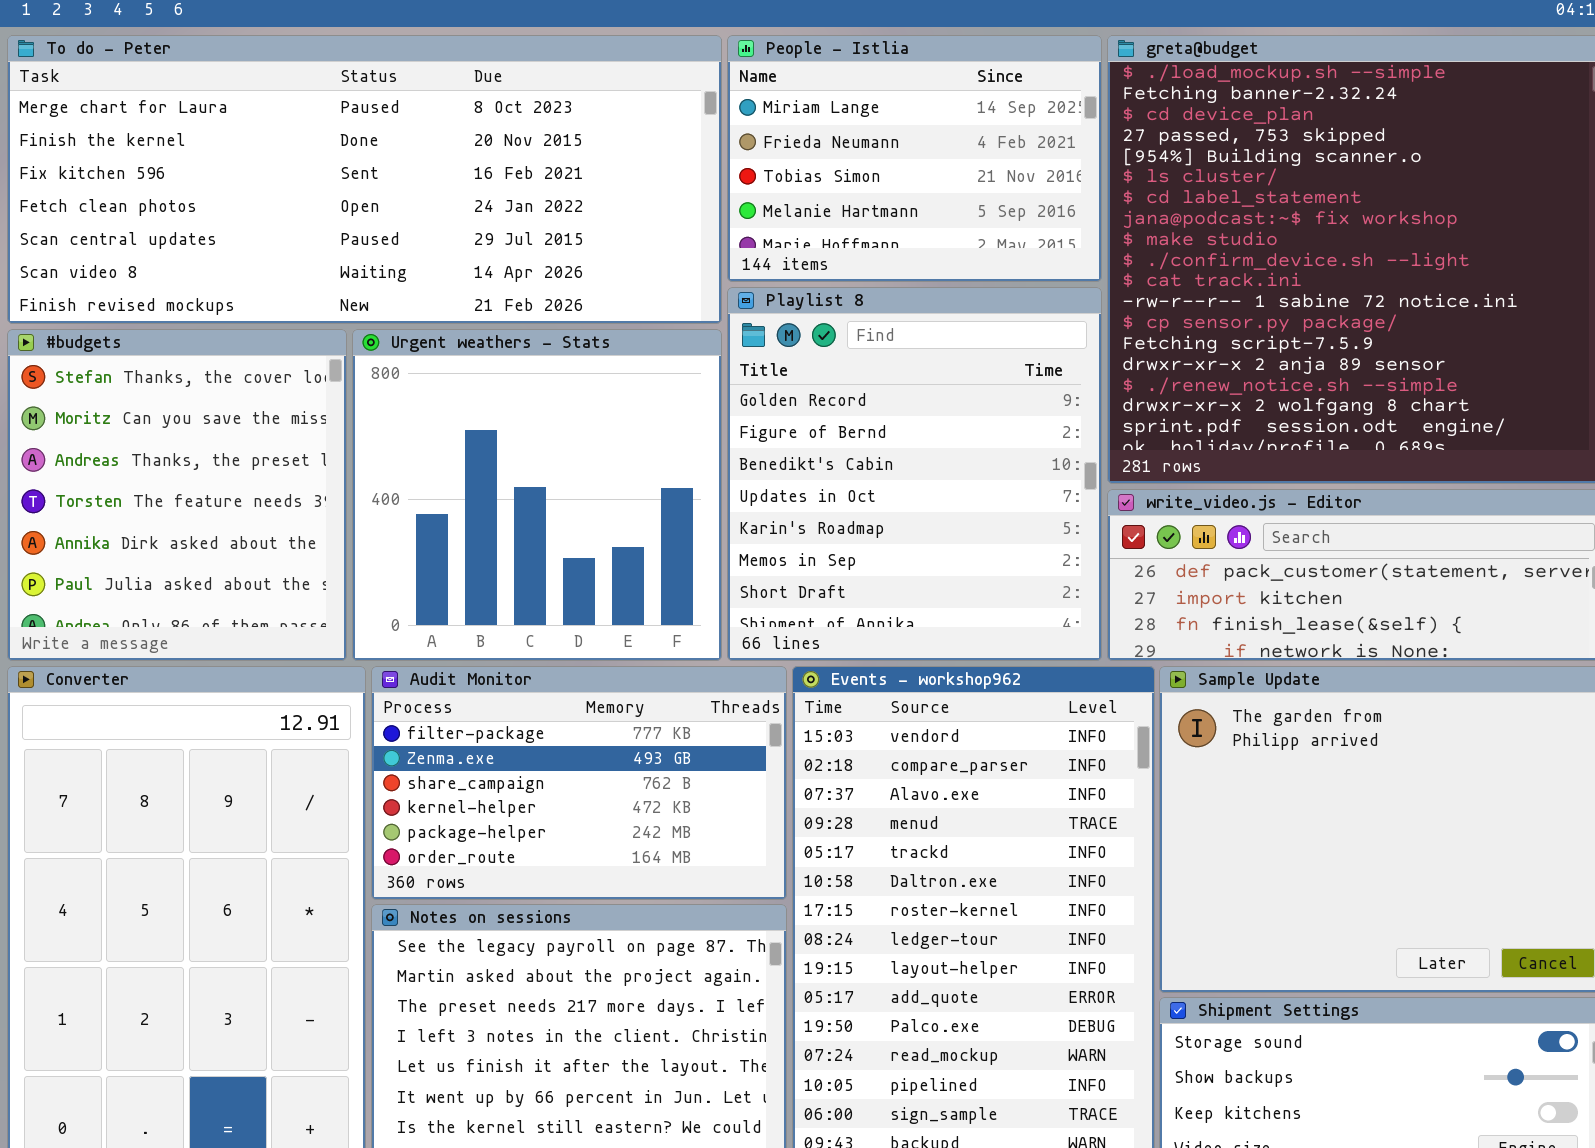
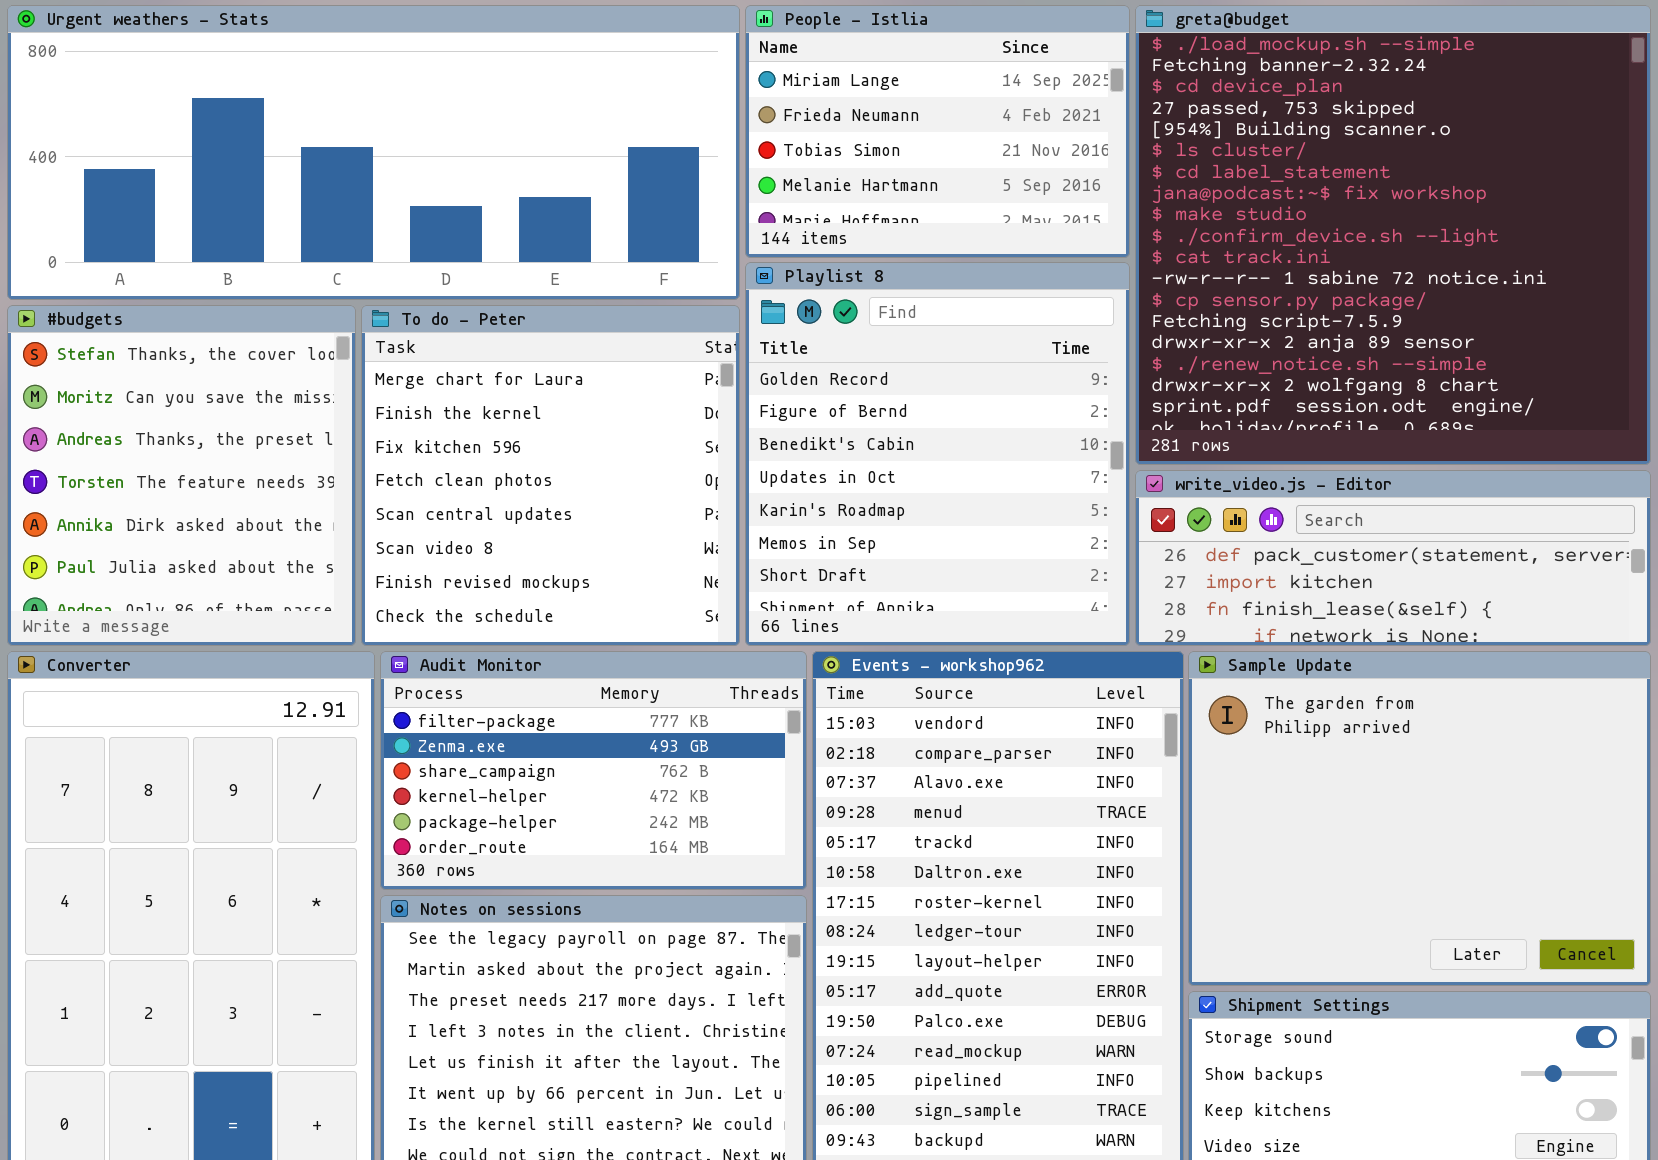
To do - Peter: [7,35,722,324] -> [361,305,740,646], moved, resized
Urgent weathers - Stats: [352,329,722,661] -> [7,5,740,300], moved, resized

